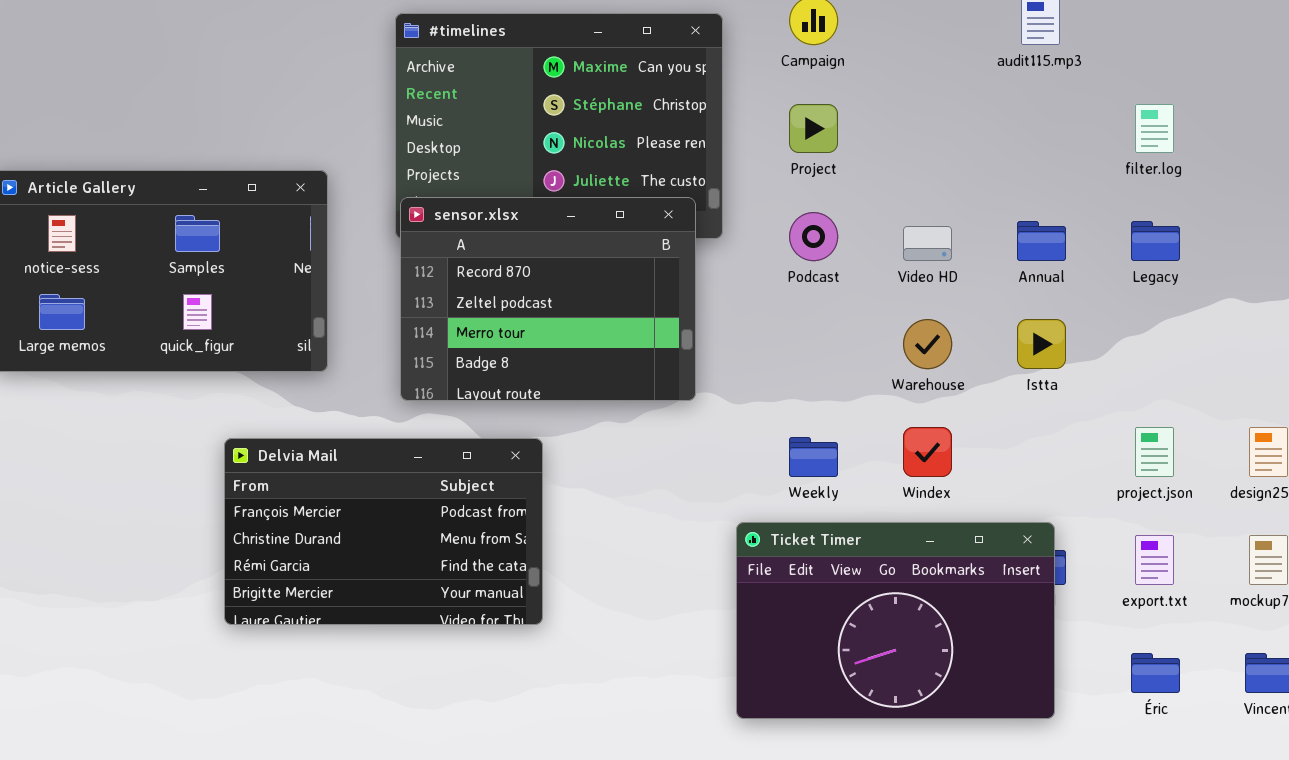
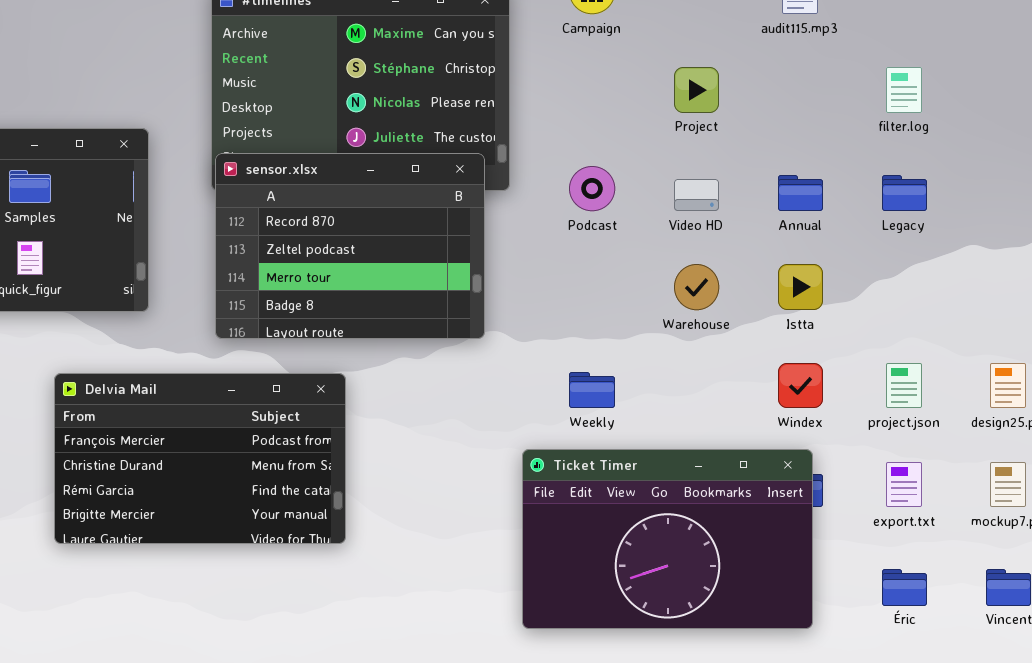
Project: [789,104,838,153] -> [674,67,719,113], moved
Windex: [903,427,952,477] -> [778,363,823,408], moved

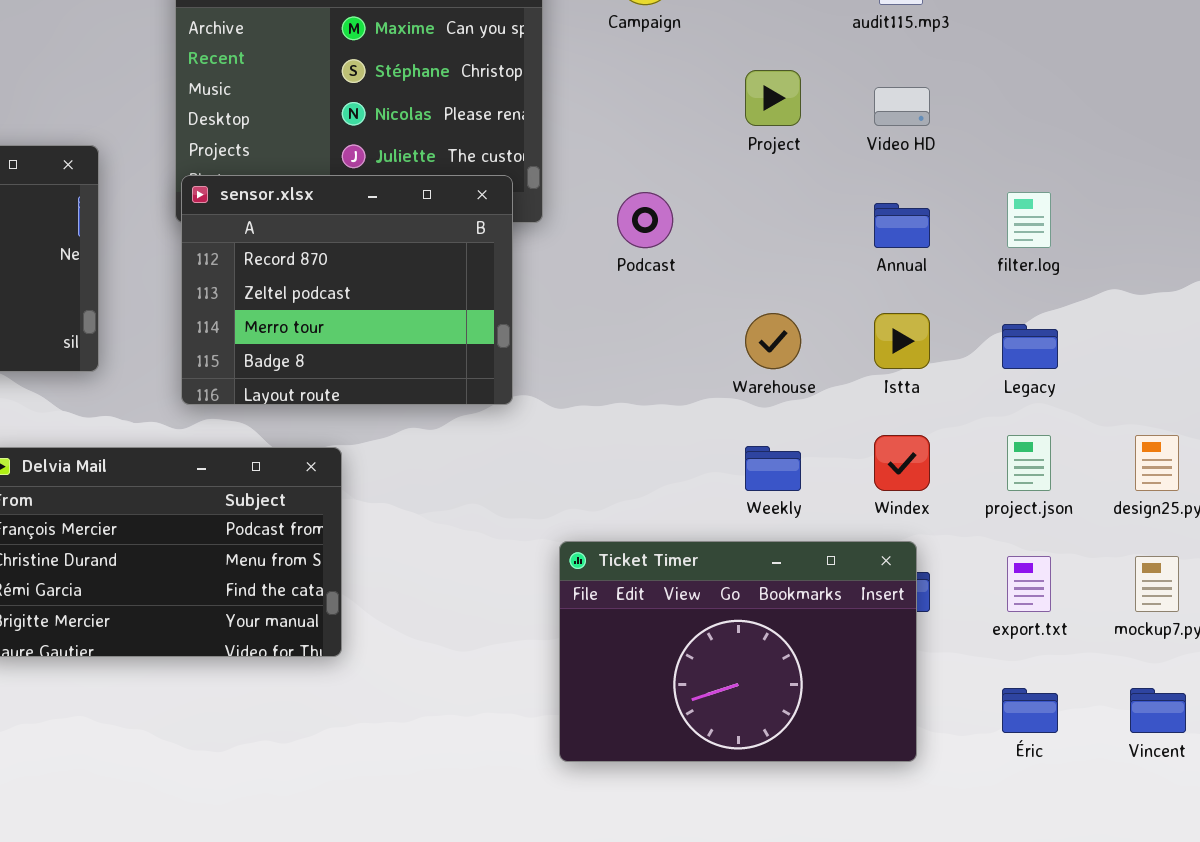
filter.log: [886,67,922,113] -> [1007,192,1051,248], moved
Legacy: [882,175,927,211] -> [1002,324,1058,369], moved
Video HD: [674,179,719,211] -> [874,87,930,126], moved
Weekly: [569,372,615,408] -> [745,446,801,491], moved

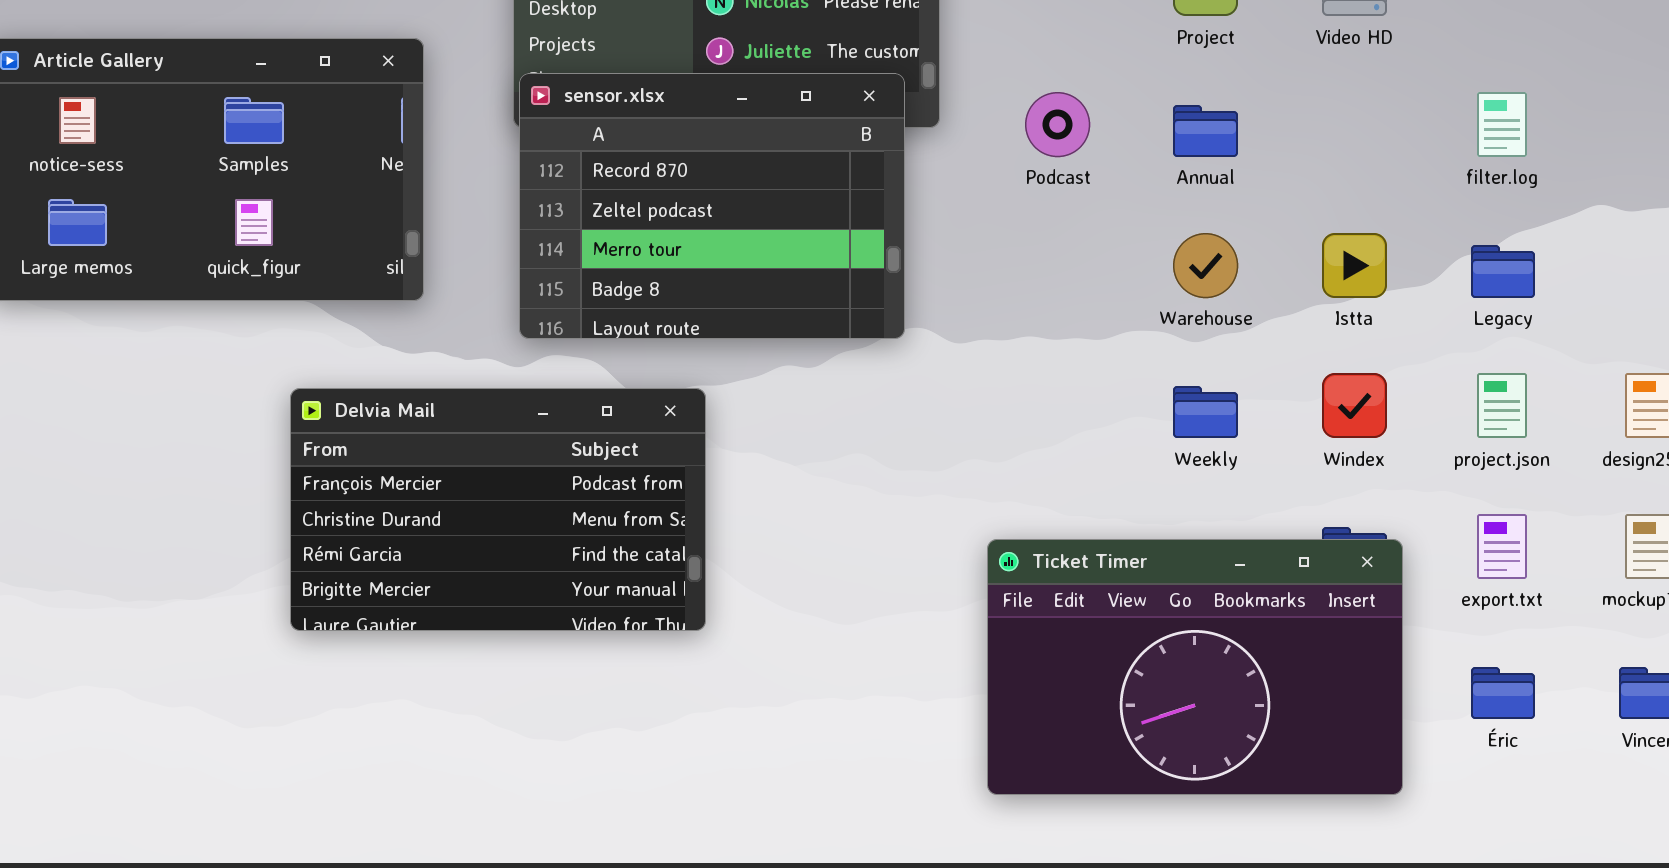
Annual: [874,203,930,248] -> [1173,105,1238,157], moved
Ticket Timer: [559,541,917,762] -> [987,539,1403,795], moved

